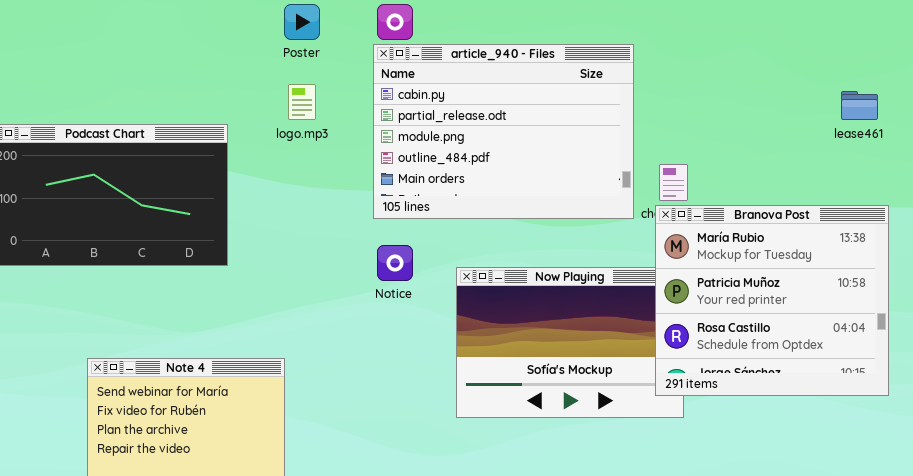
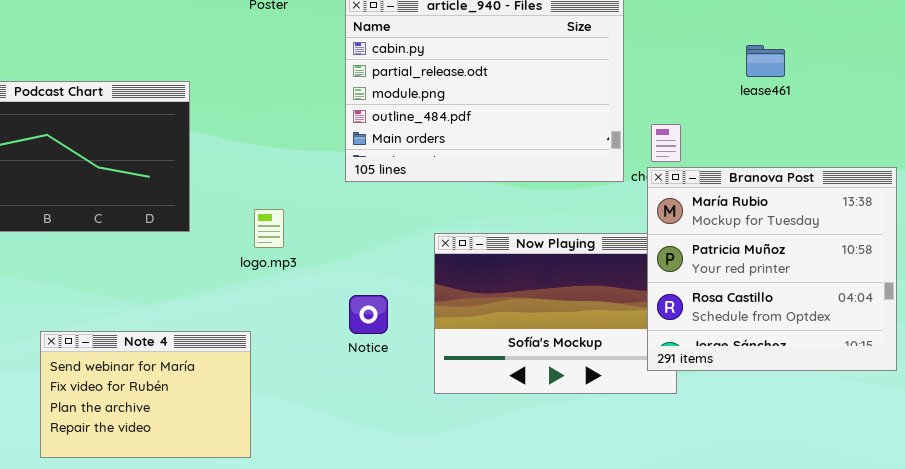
logo.mp3: [288,84,316,120] -> [254,209,284,248], moved
lease461: [841,91,878,120] -> [746,45,785,77], moved
Notice: [377,245,413,281] -> [349,295,388,334], moved

